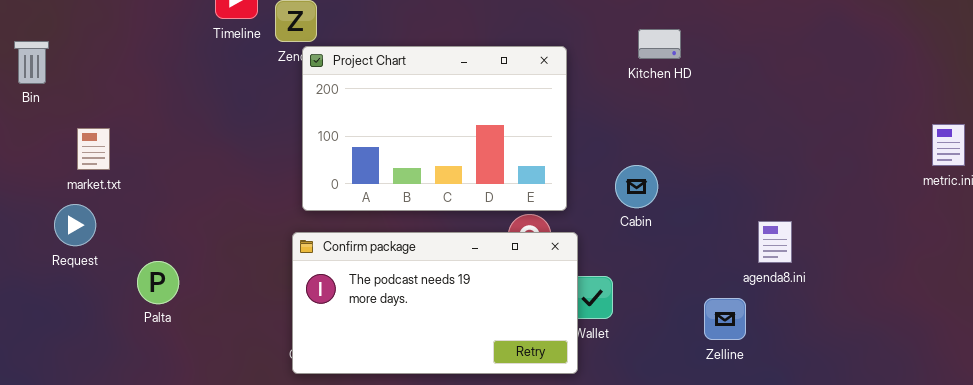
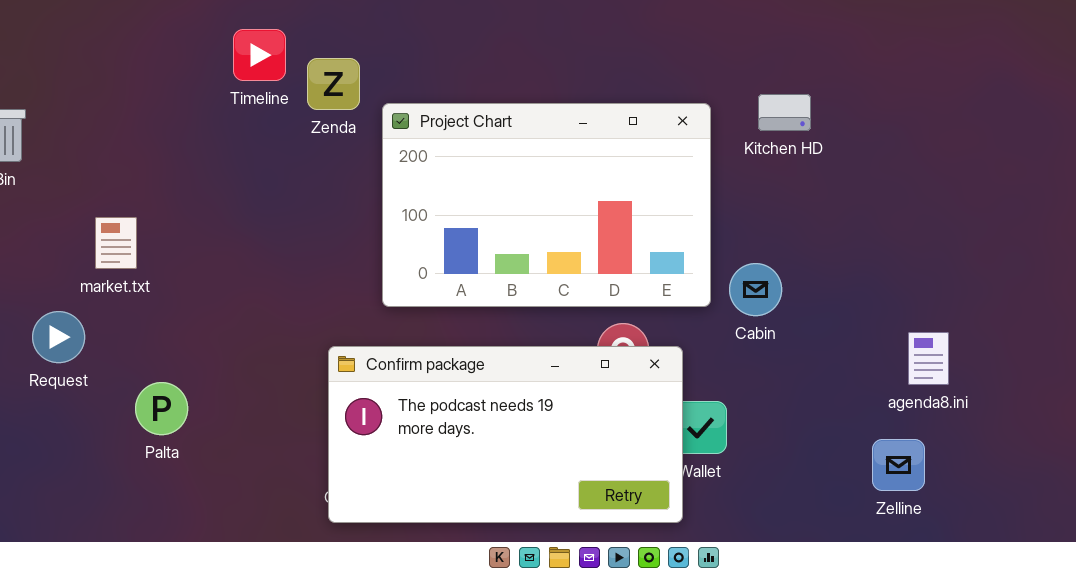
Project Chart: [302,46,567,211] -> [382,103,711,307], moved
market.txt: [77,128,110,170] -> [95,217,137,269], moved
Zelline: [704,298,746,340] -> [872,439,925,491], moved

